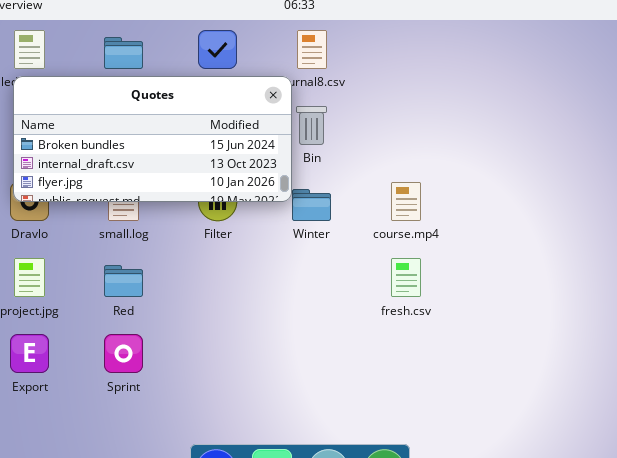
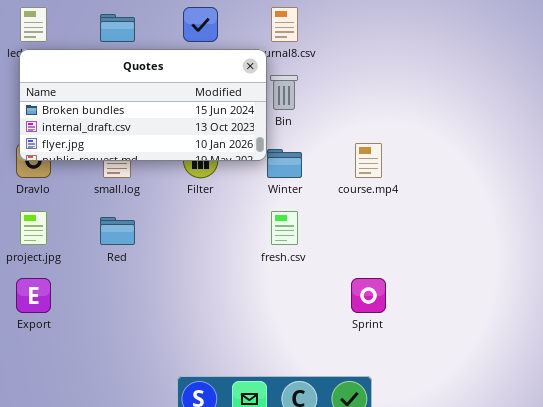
fresh.csv: [391,258,421,297] -> [271,211,298,245], moved
Sprint: [104,334,143,373] -> [351,278,386,313], moved

